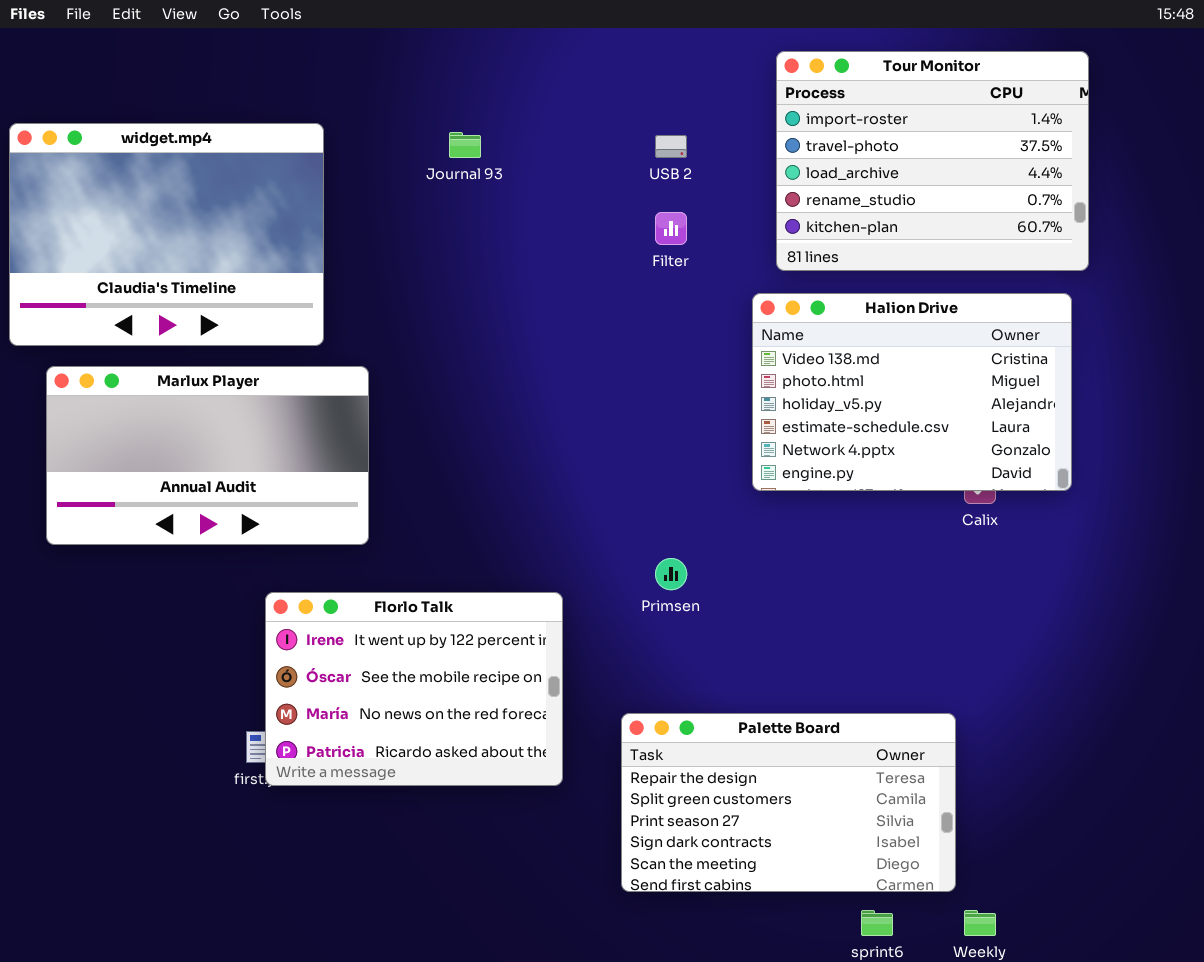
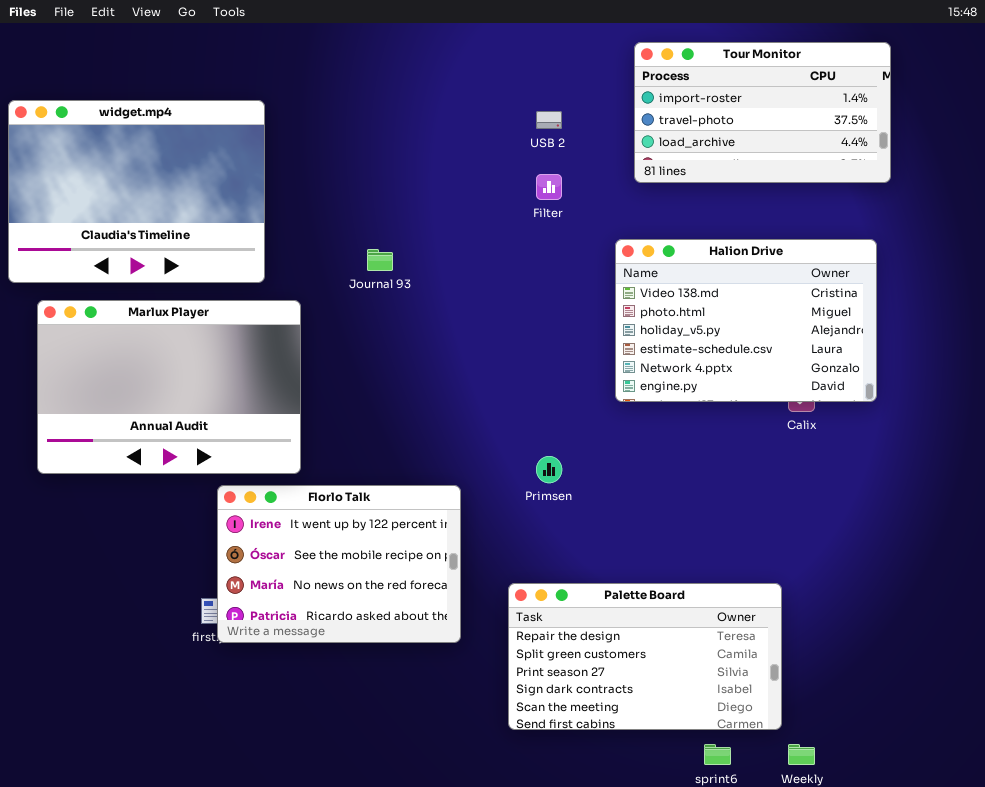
Tour Monitor: [776,51,1089,271] -> [634,42,891,183], resized
Journal 93: [449,132,481,158] -> [367,249,393,271], moved
Marlux Player: [46,366,369,545] -> [37,300,301,474], resized

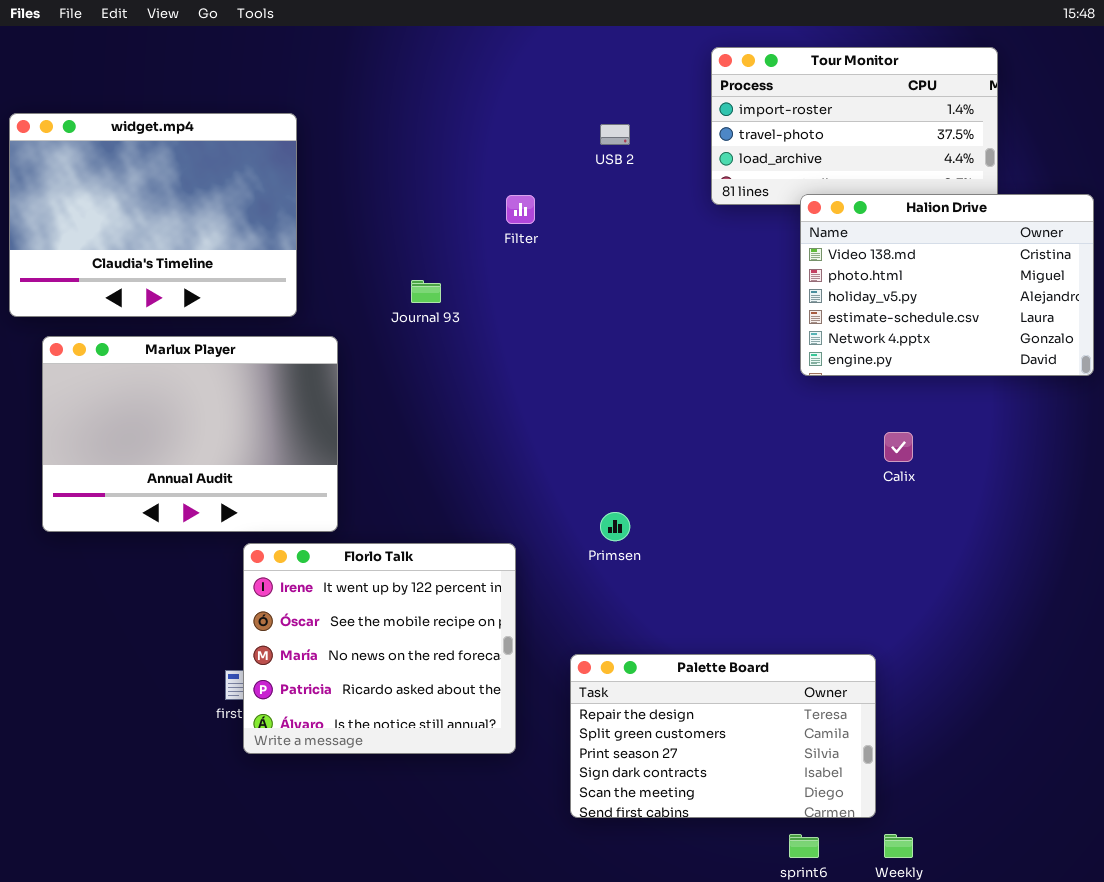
Filter: [536,174,562,200] -> [506,195,535,224], moved
Halion Drive: [615,239,877,402] -> [800,194,1094,376], moved
Florlo Talk: [217,485,461,643] -> [243,543,516,754], resized

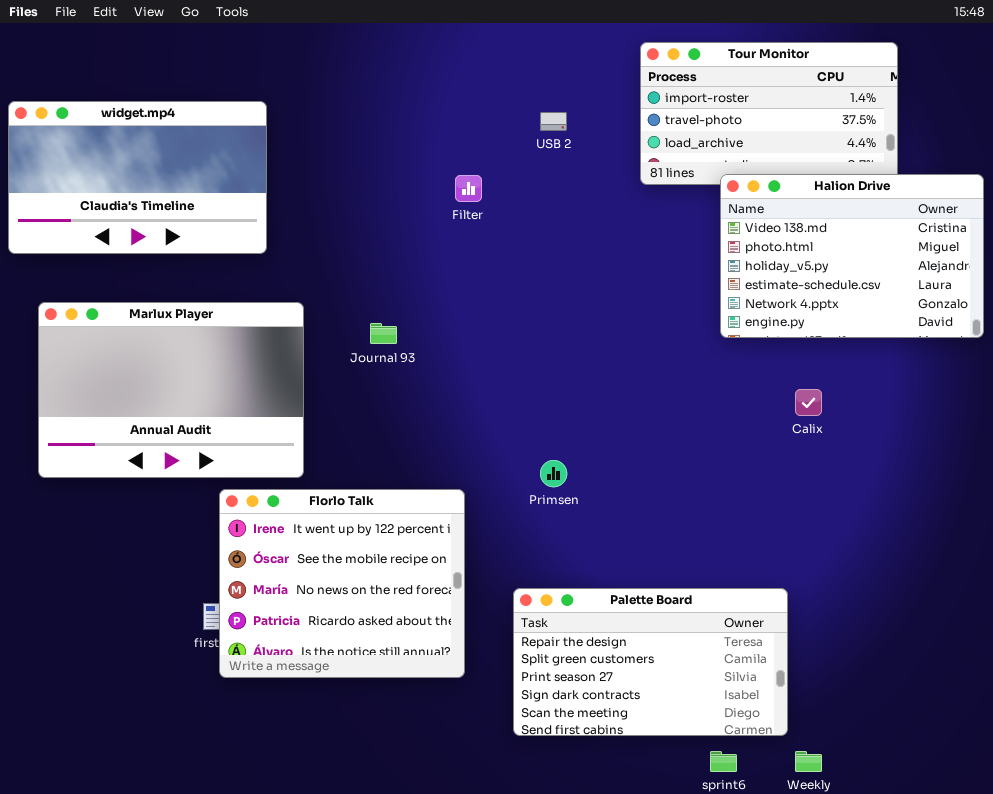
widget.mp4: [9,113,297,317] -> [8,101,267,254], resized
Journal 93: [411,280,441,303] -> [370,323,397,344], moved

